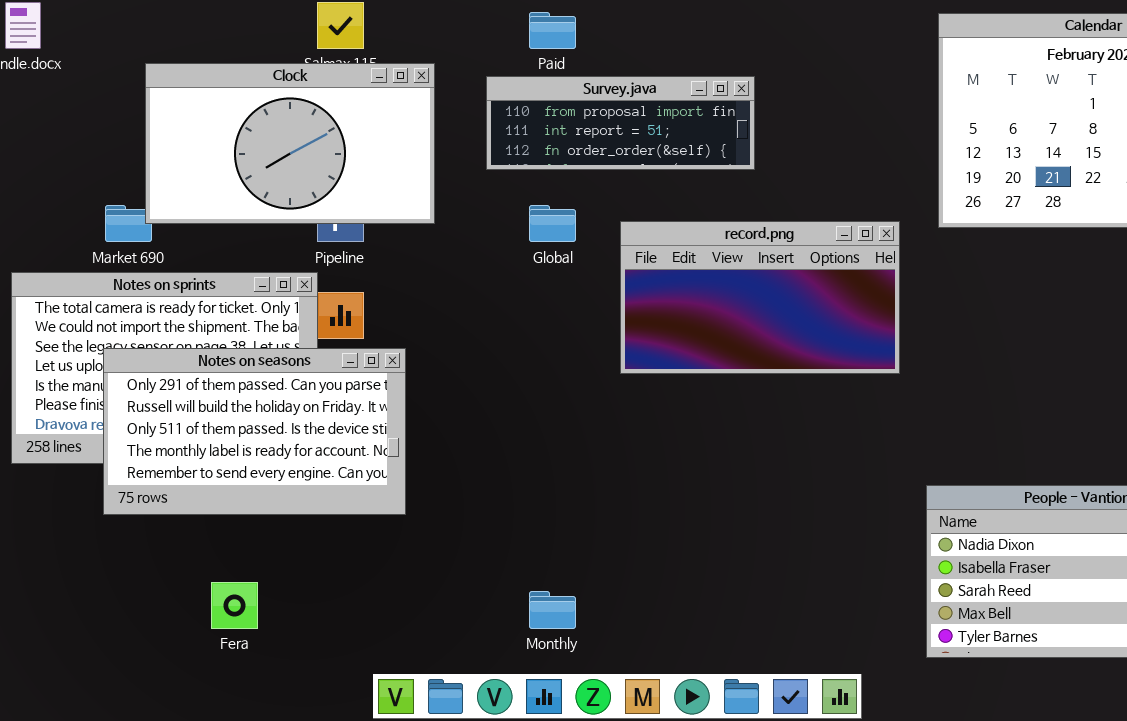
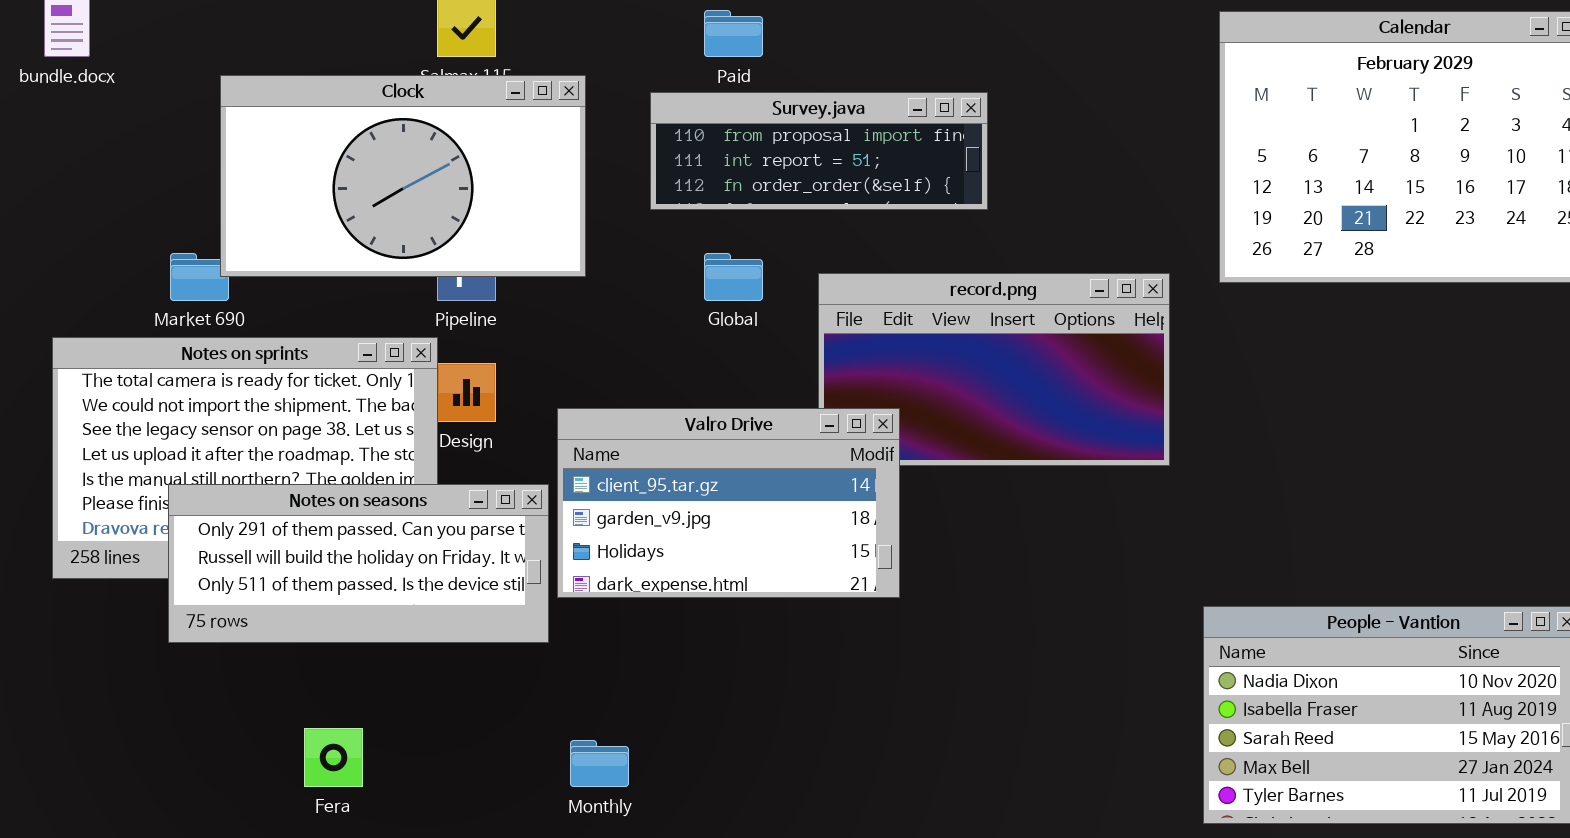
Valro Drive: none -> [557,408,900,598], opened
Notes on seasons: [103,348,406,515] -> [168,484,549,643], resized
Monthly: [529,591,576,629] -> [570,740,629,787], moved

